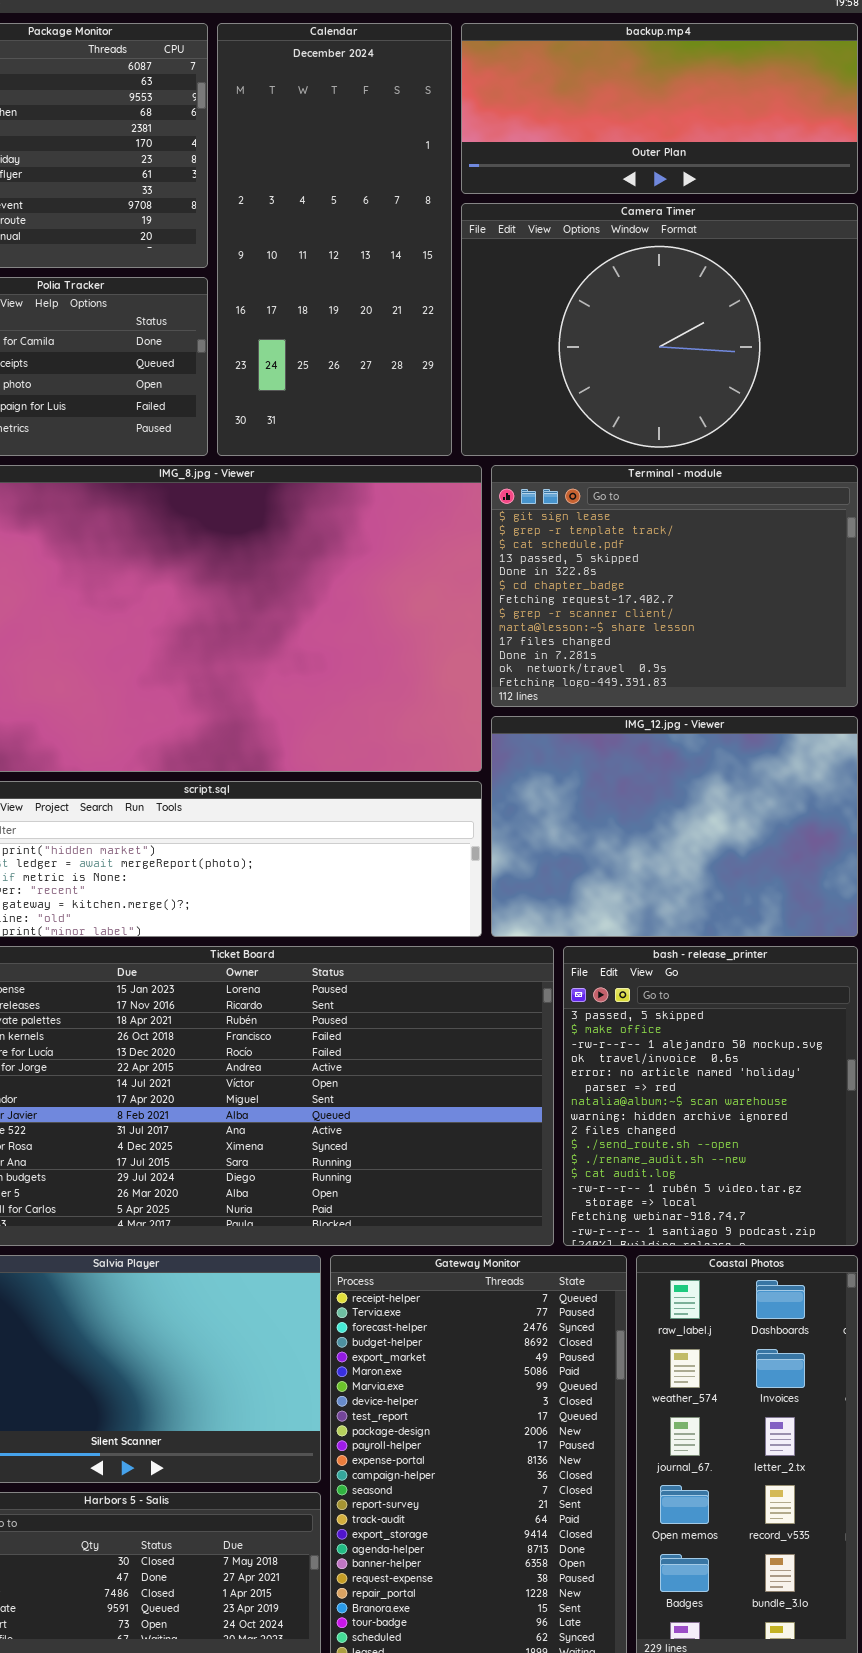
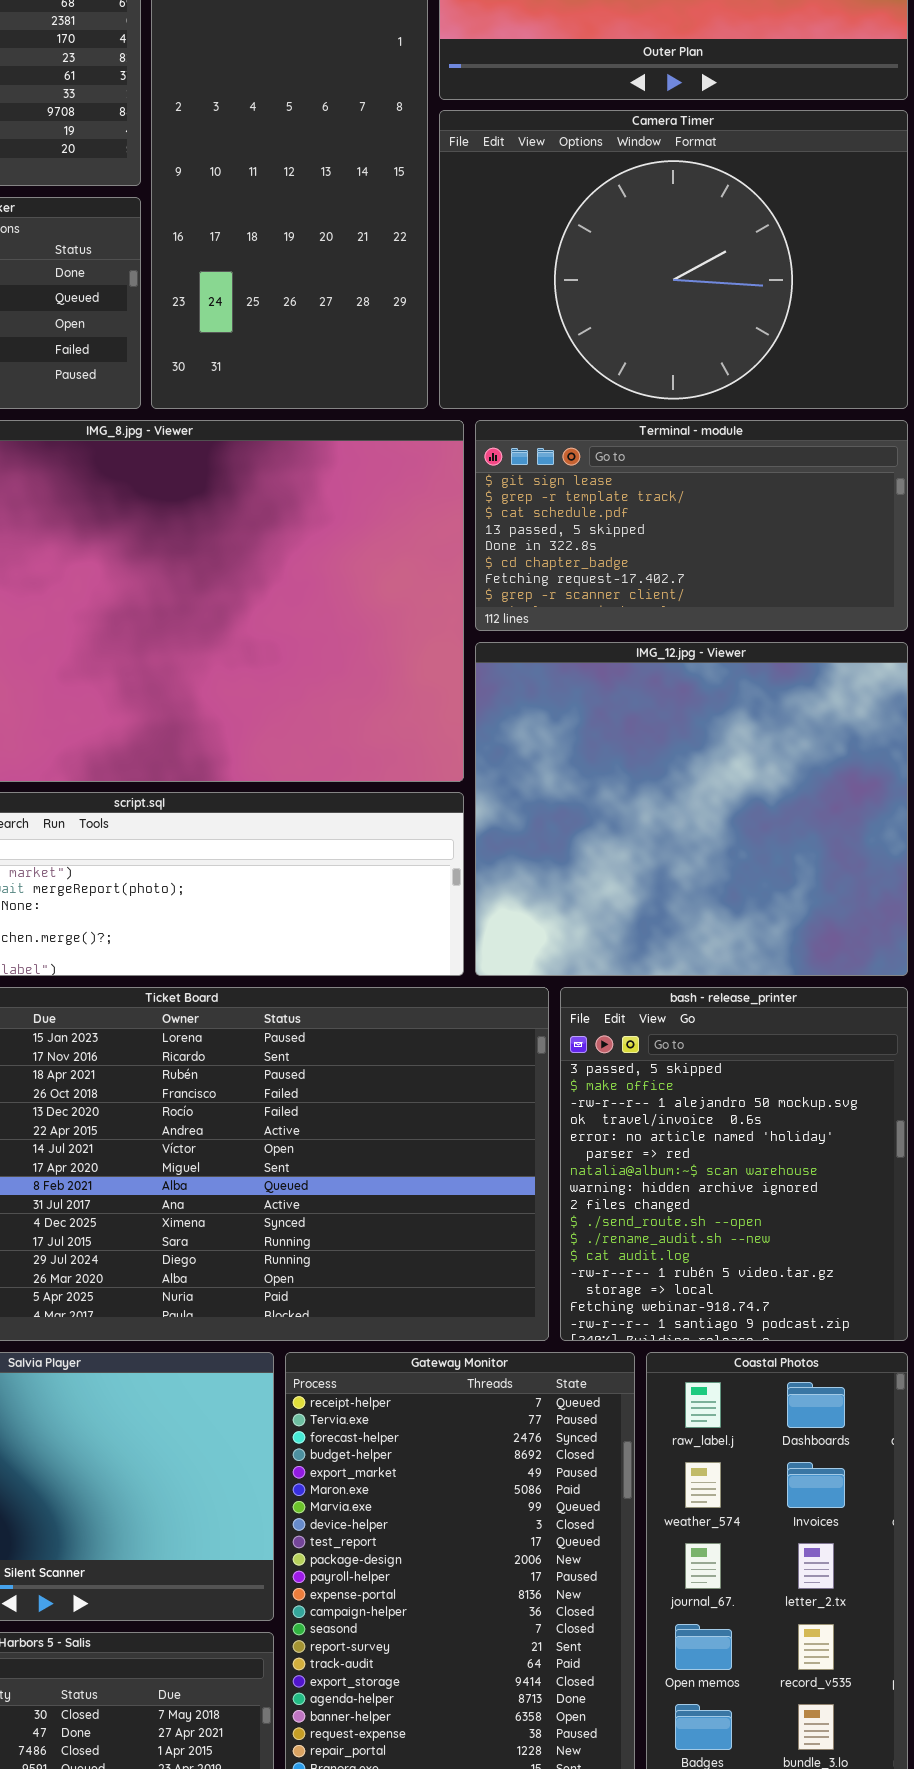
Terminal - module: [491,465,858,707] -> [475,420,908,631], resized
IMG_12.jpg - Viewer: [491,716,858,937] -> [475,642,908,976], resized

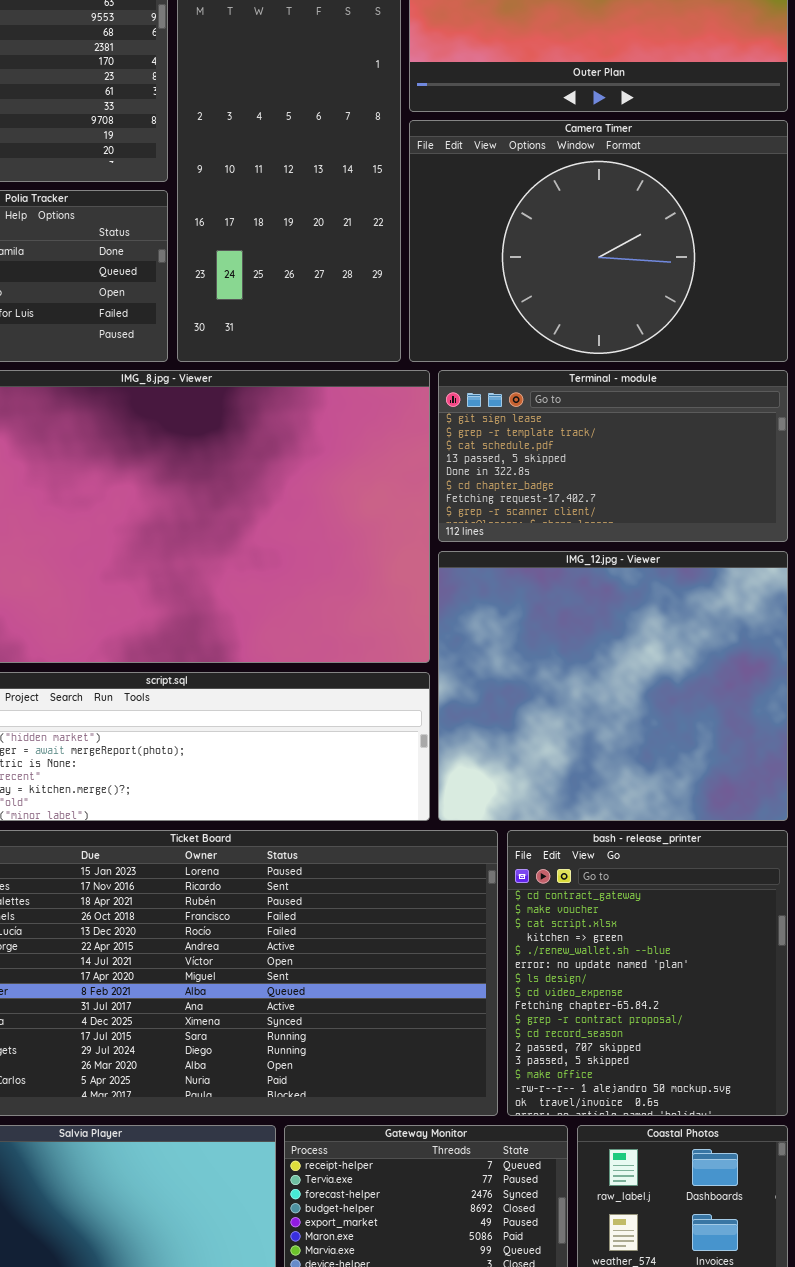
bash - release_printer: [560,987,908,1341] -> [507,830,788,1116], scrolled up 12 rows

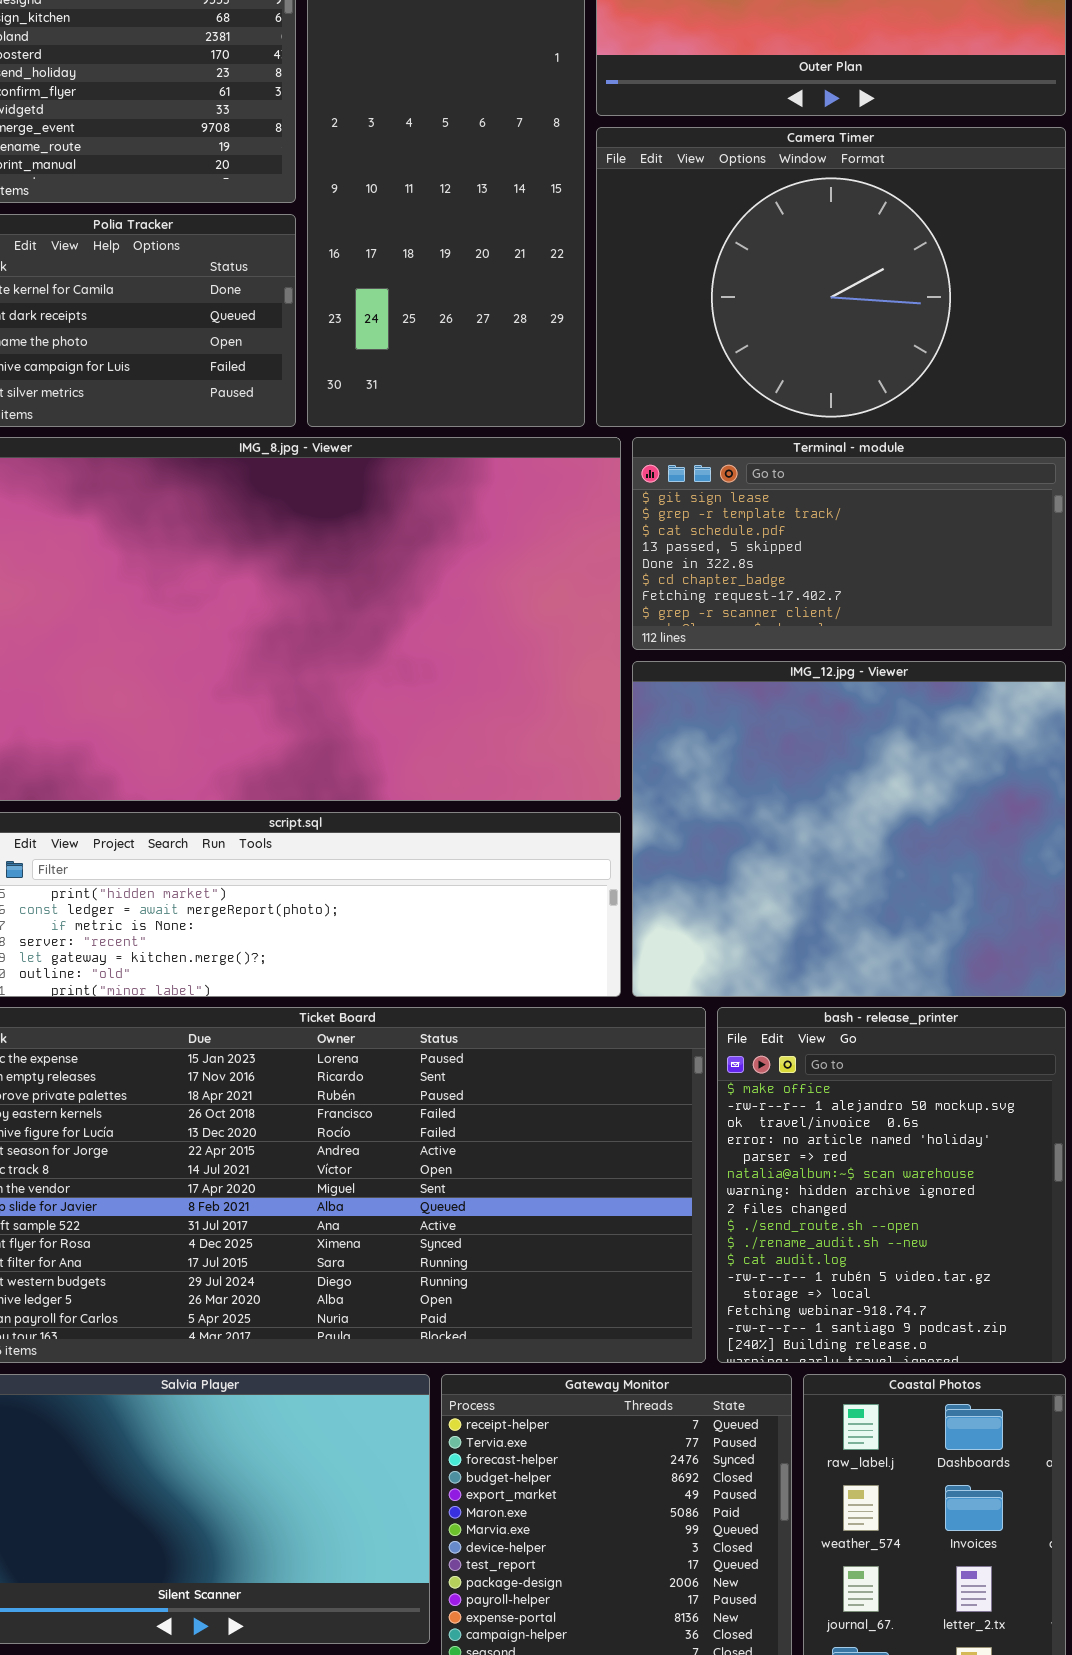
bash - release_printer: [507,830,788,1116] -> [717,1007,1066,1363], scrolled down 13 rows

